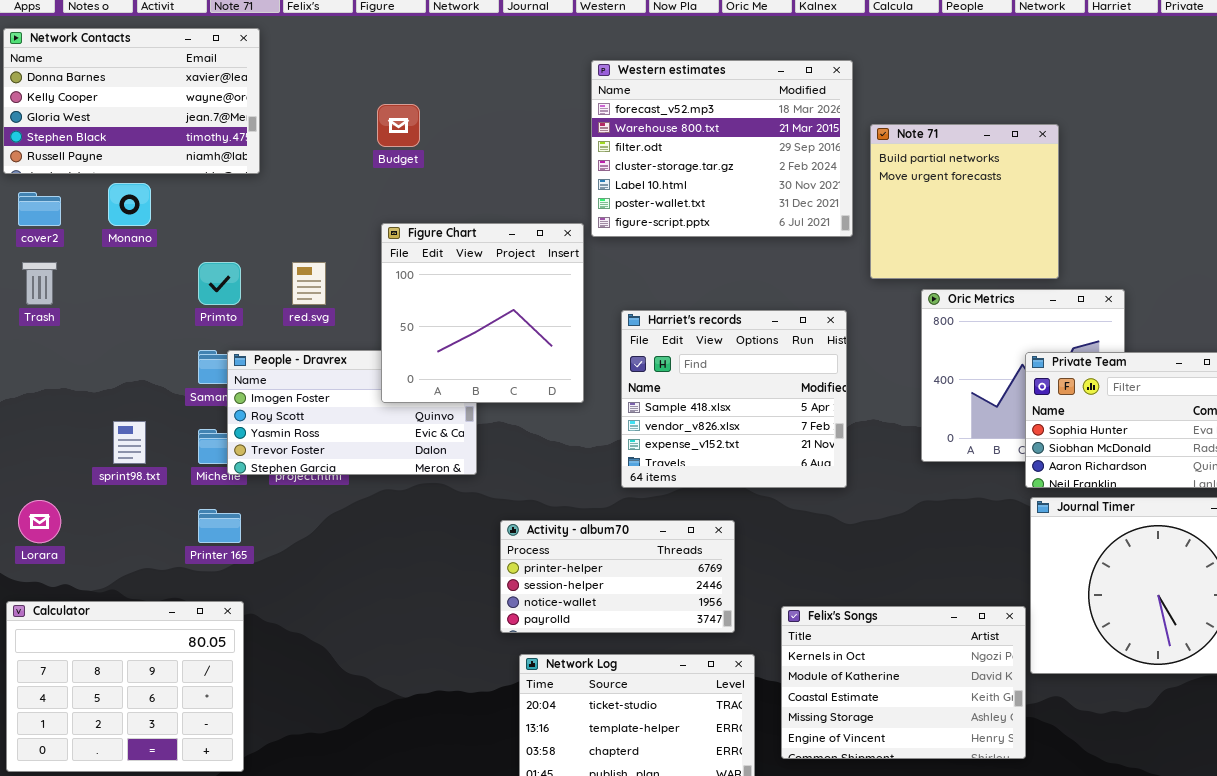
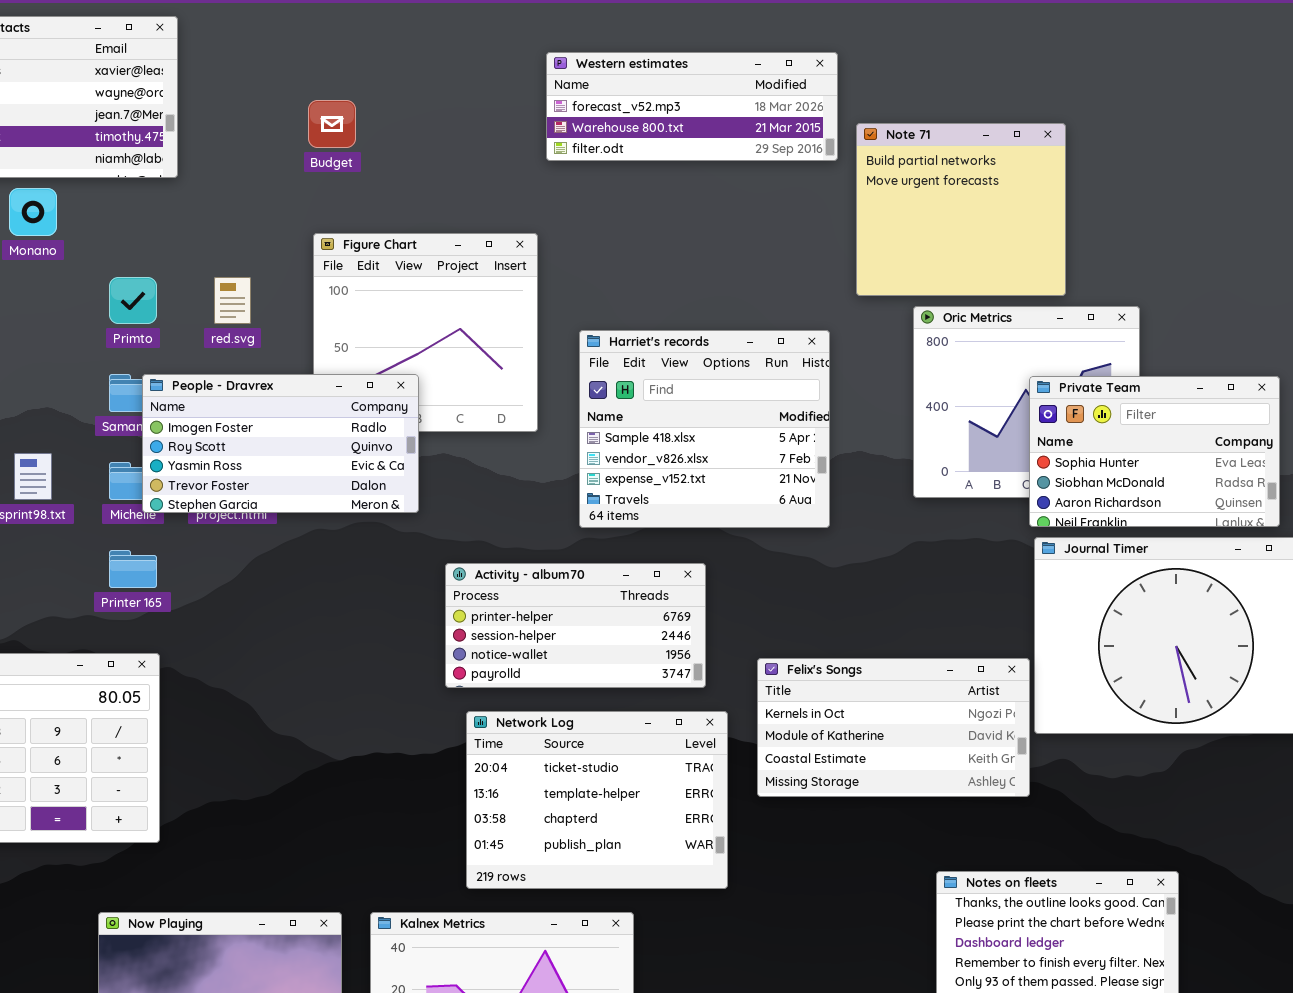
Western estimates: [591,60,853,237] -> [546,52,838,161], resized
People - Dravrex: [227,350,477,475] -> [142,374,419,513], raised
Felix's Songs: [781,606,1026,759] -> [757,658,1030,797], resized

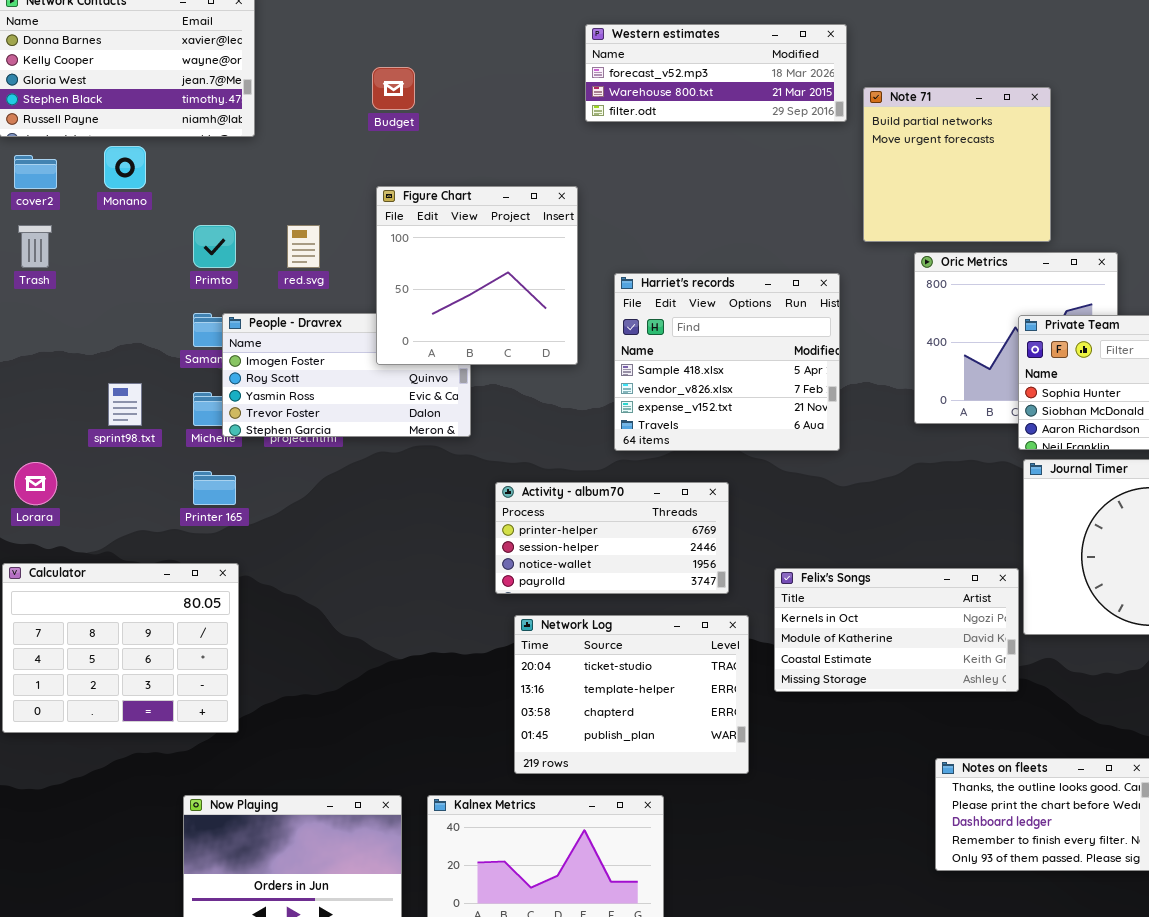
Figure Chart: [313,233,538,432] -> [376,186,578,365], raised

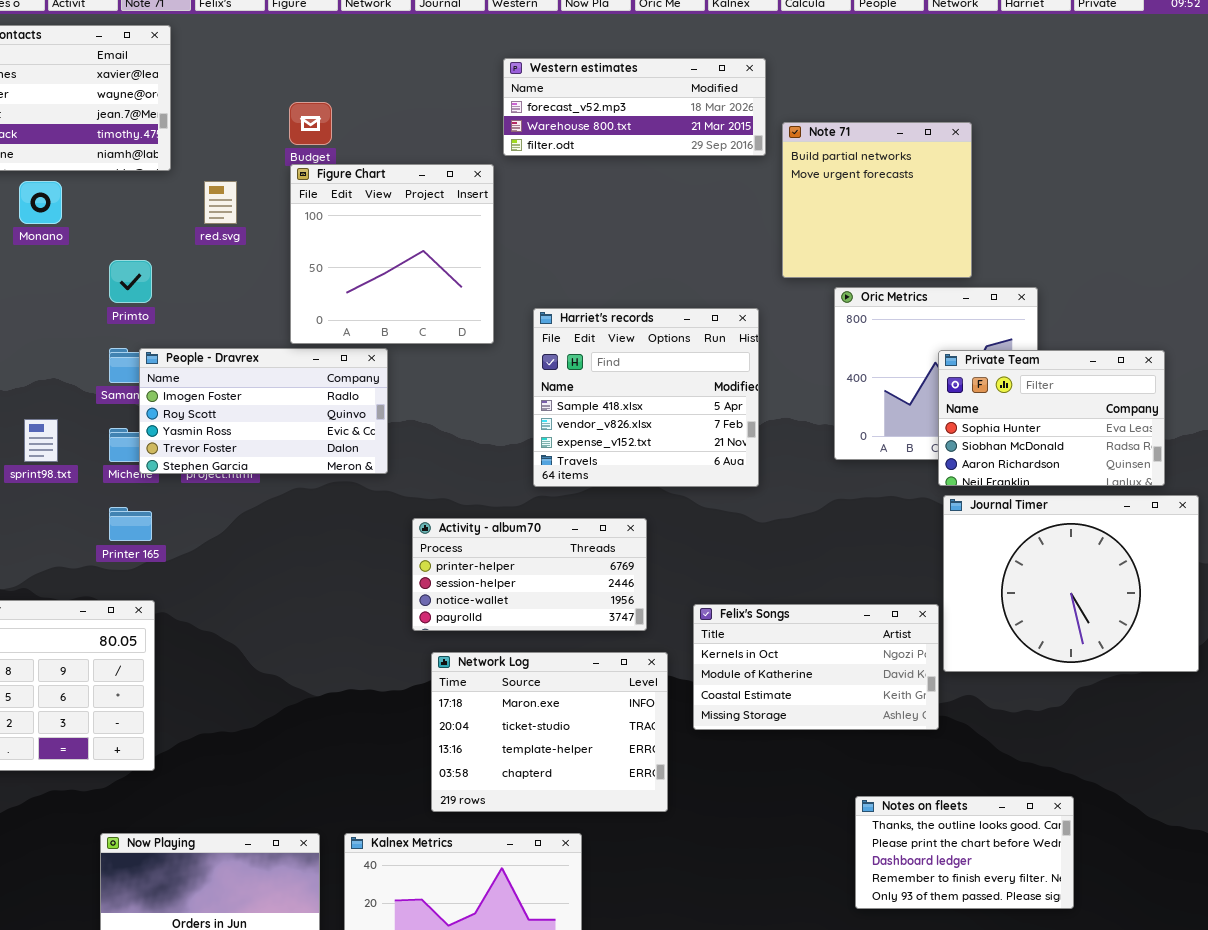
Figure Chart: [376,186,578,365] -> [290,164,494,344], moved
red.svg: [287,225,320,268] -> [204,181,237,224], moved
Network Log: [514,615,749,774] -> [431,652,668,812], scrolled up 1 row

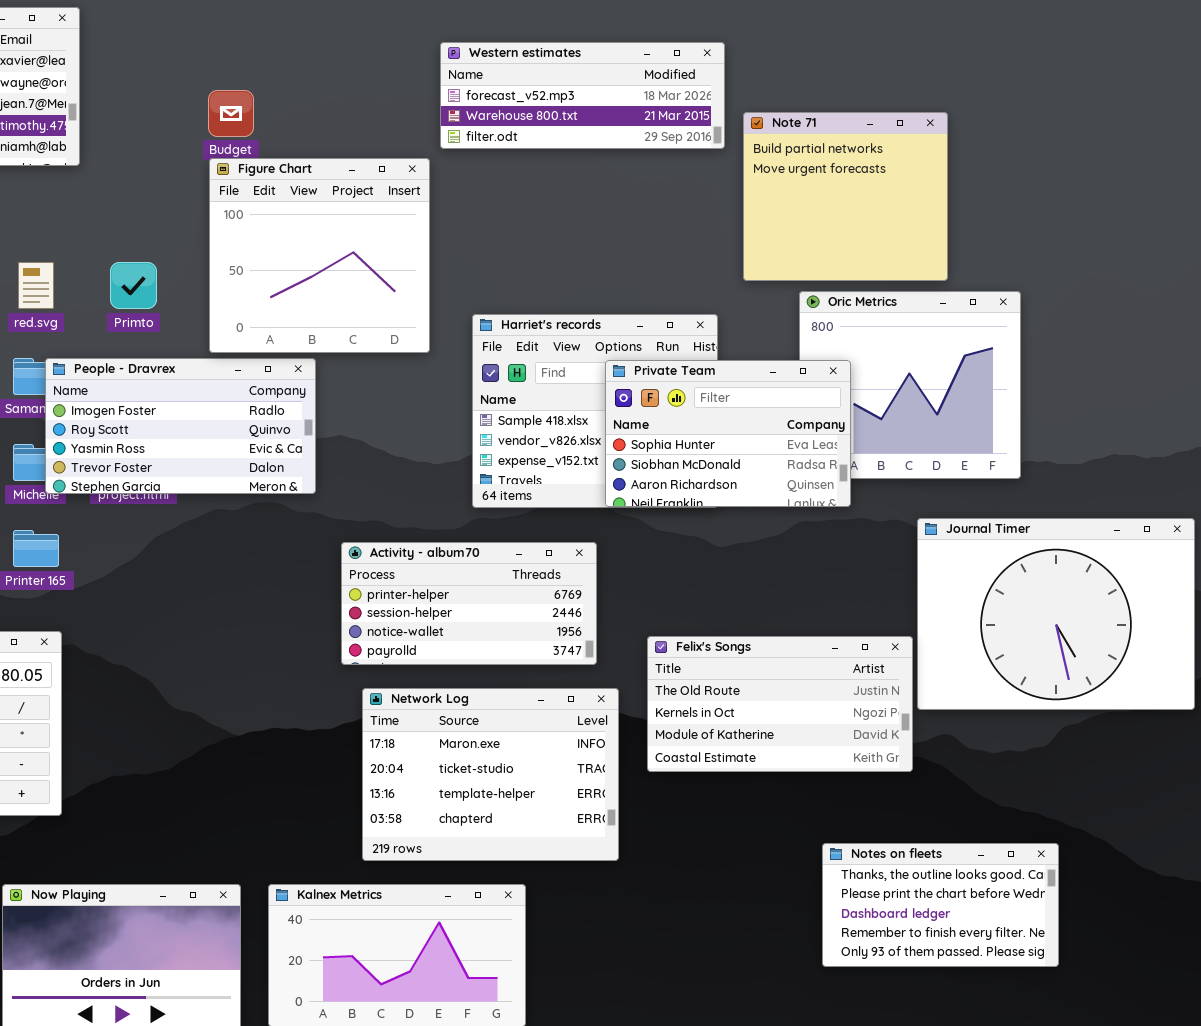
red.svg: [204,181,237,224] -> [18,262,54,309], moved
Primto: [109,260,152,303] -> [110,262,157,309], moved
Private Team: [938,350,1165,486] -> [605,360,851,507], moved
Felix's Songs: [693,604,939,730] -> [647,636,913,772], scrolled up 1 row

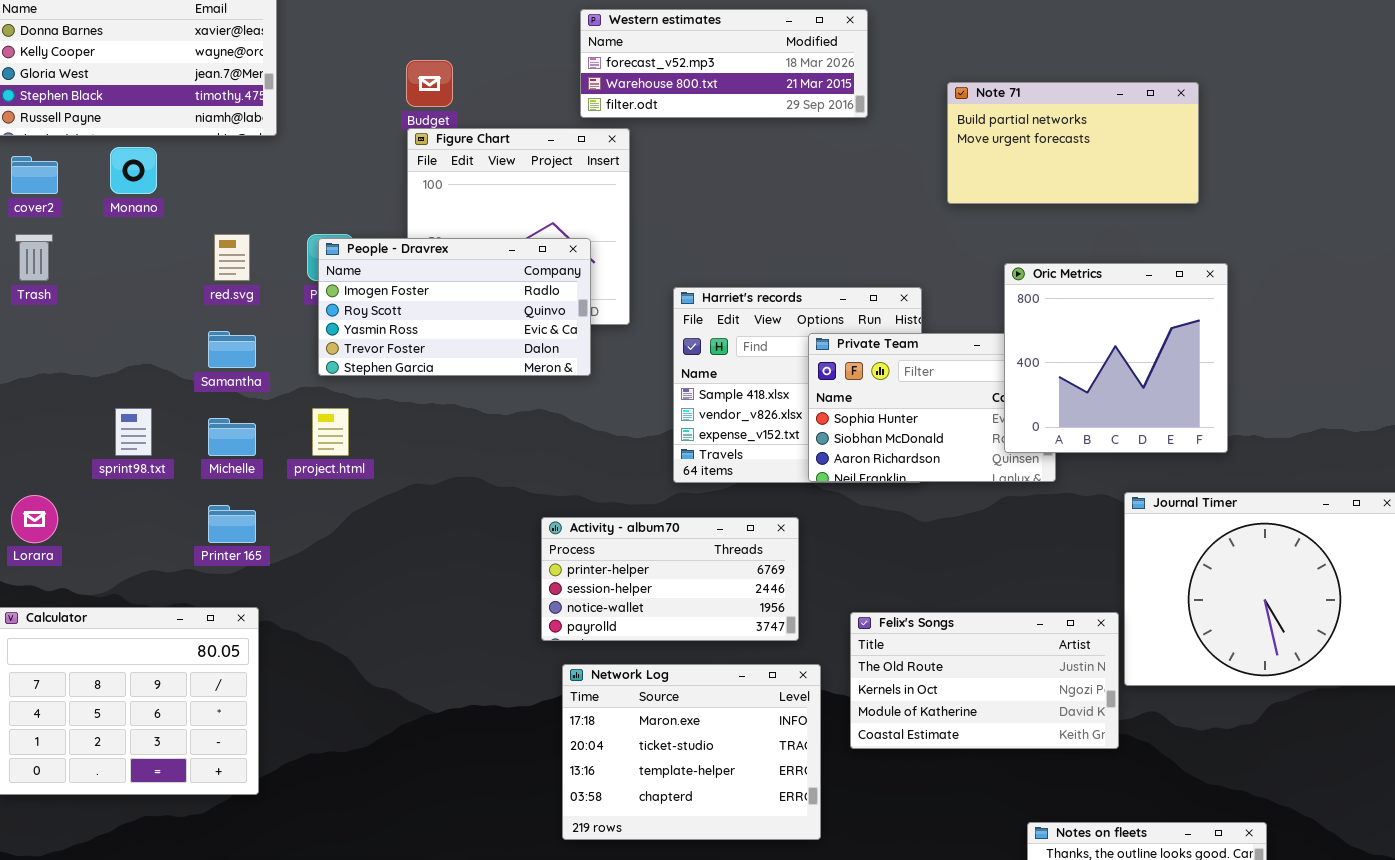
Western estimates: [440,42,725,149] -> [580,9,868,118], moved
Note 71: [743,112,948,281] -> [947,82,1199,204], resized
Oric Metrics: [799,291,1021,479] -> [1004,263,1228,453], raised
People - Dravrex: [45,358,316,494] -> [318,238,591,376], moved

